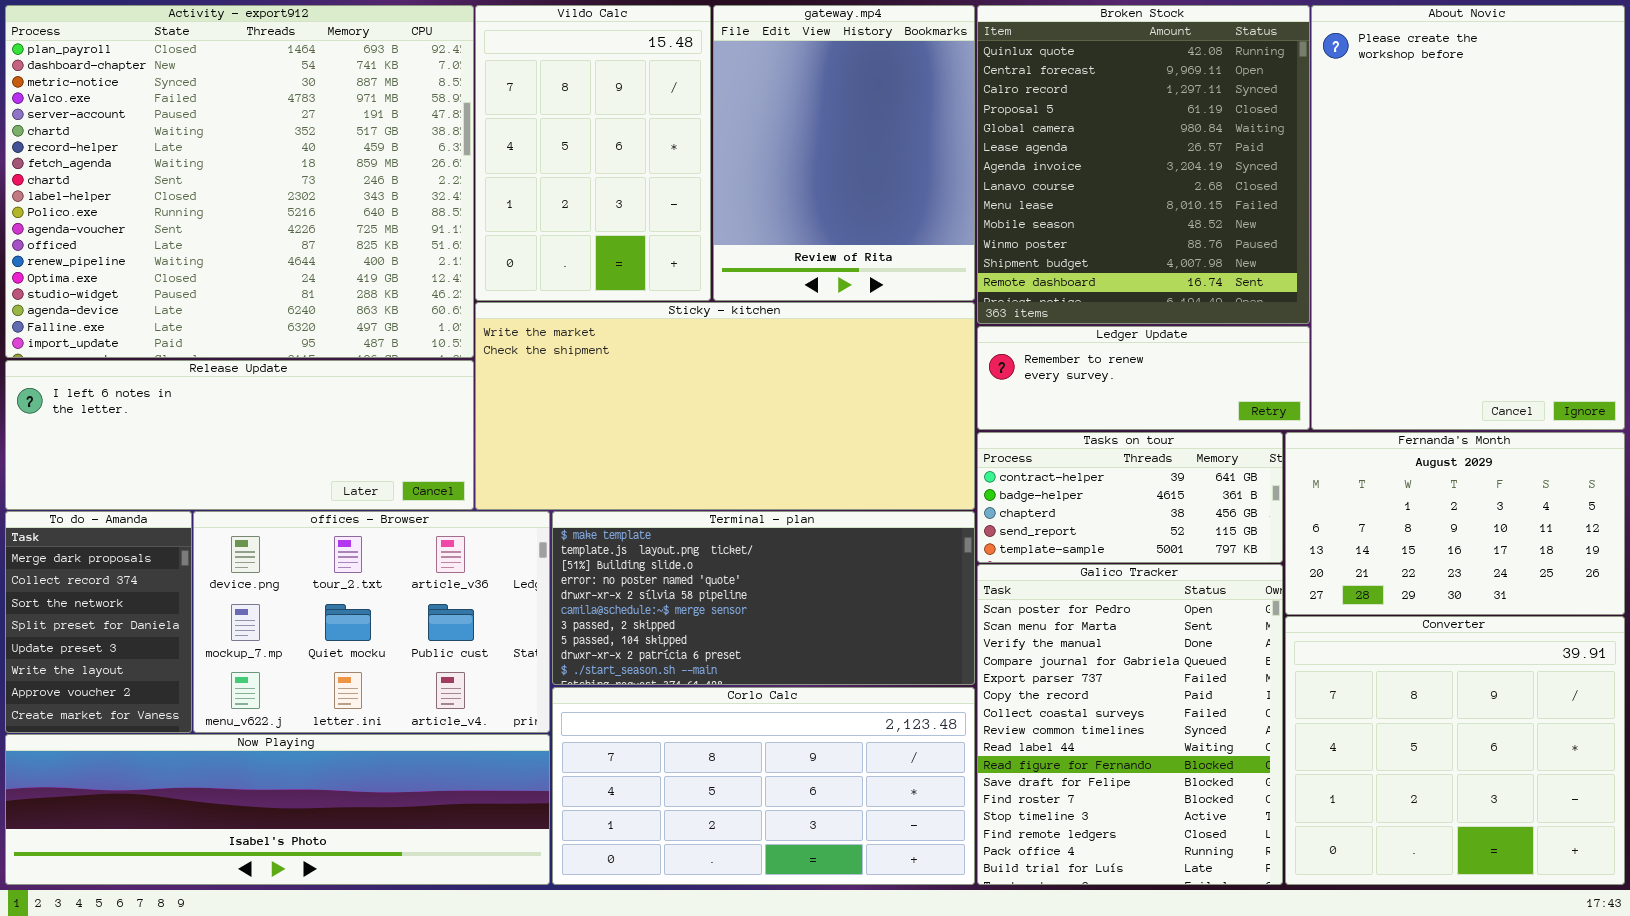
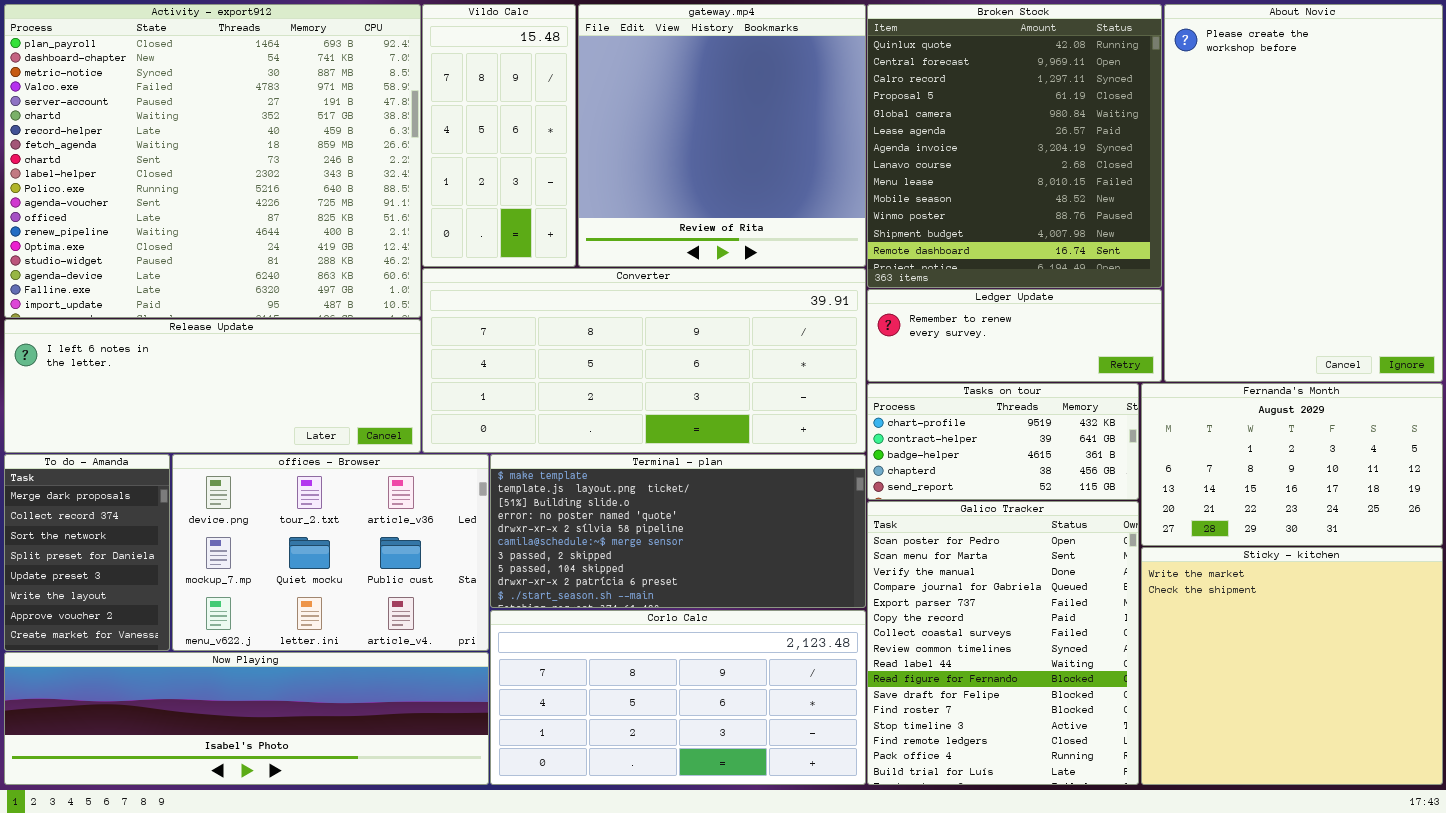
Vildo Calc: [475,5,711,301] -> [422,4,576,267], resized
gateway.mp4: [713,5,975,301] -> [578,4,866,267], resized
Sticky - kitchen: [475,302,975,510] -> [1141,547,1443,785], moved, resized
Tasks on tour: [977,432,1283,563] -> [867,383,1139,500], scrolled up 1 row
Converter: [1285,616,1625,885] -> [422,268,866,453], moved, resized

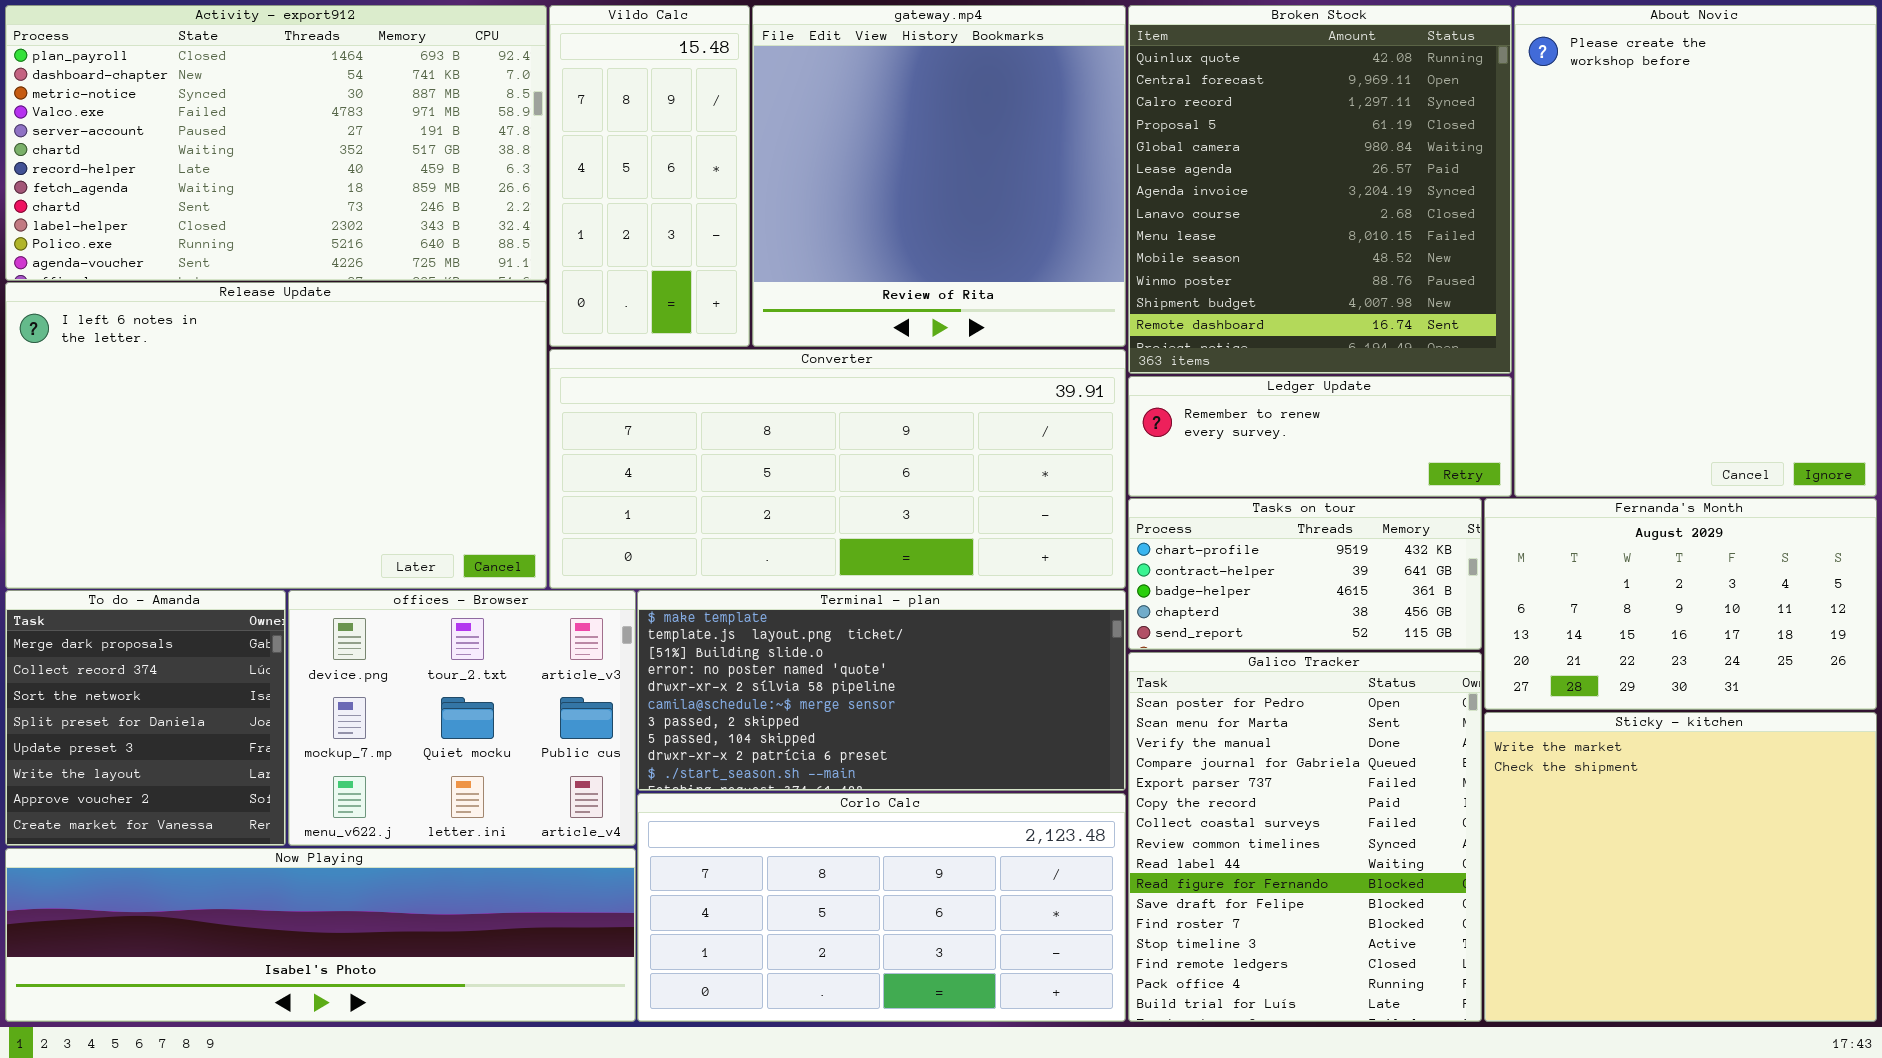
Activity - export912: [4,4,421,318] -> [5,5,547,281], resized
Release Update: [4,319,421,453] -> [5,282,547,589], resized
To do - Amanda: [4,454,170,651] -> [5,590,286,846], resized
offices - Browser: [172,454,489,651] -> [288,590,636,846], resized

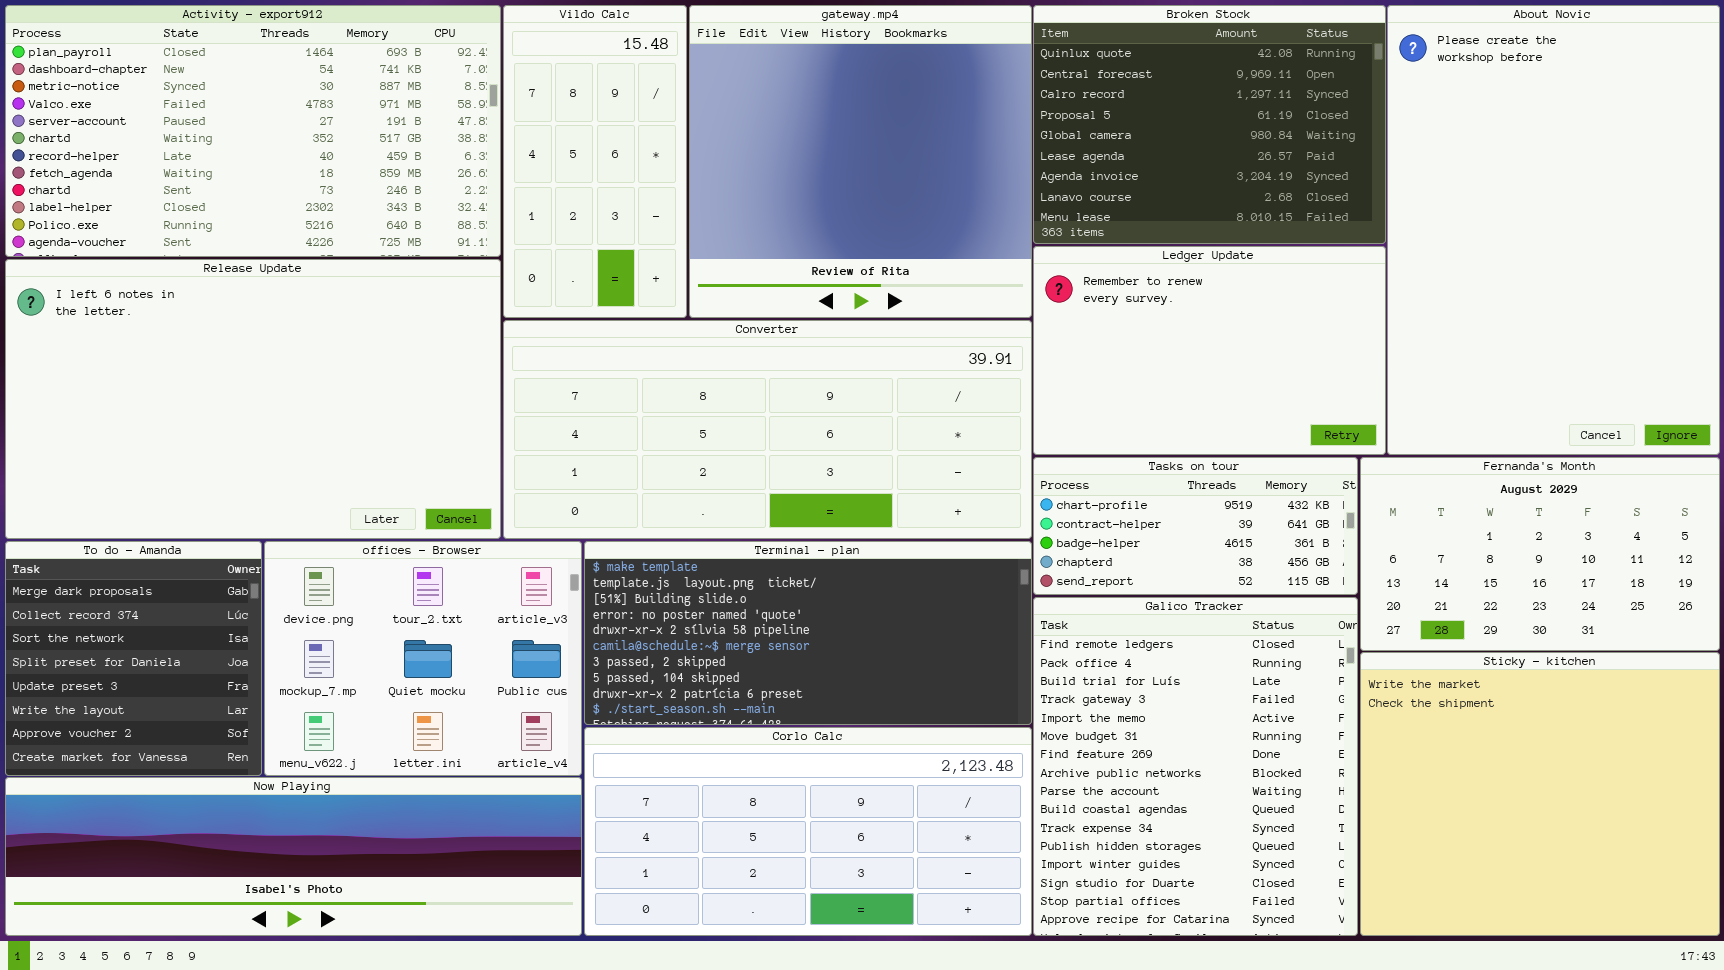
Broken Stock: [1128,5,1512,374] -> [1033,5,1386,244], resized
Ledger Update: [1128,376,1512,497] -> [1033,246,1386,455], resized
Galico Tracker: [1128,652,1482,1022] -> [1033,597,1358,936], scrolled down 13 rows

